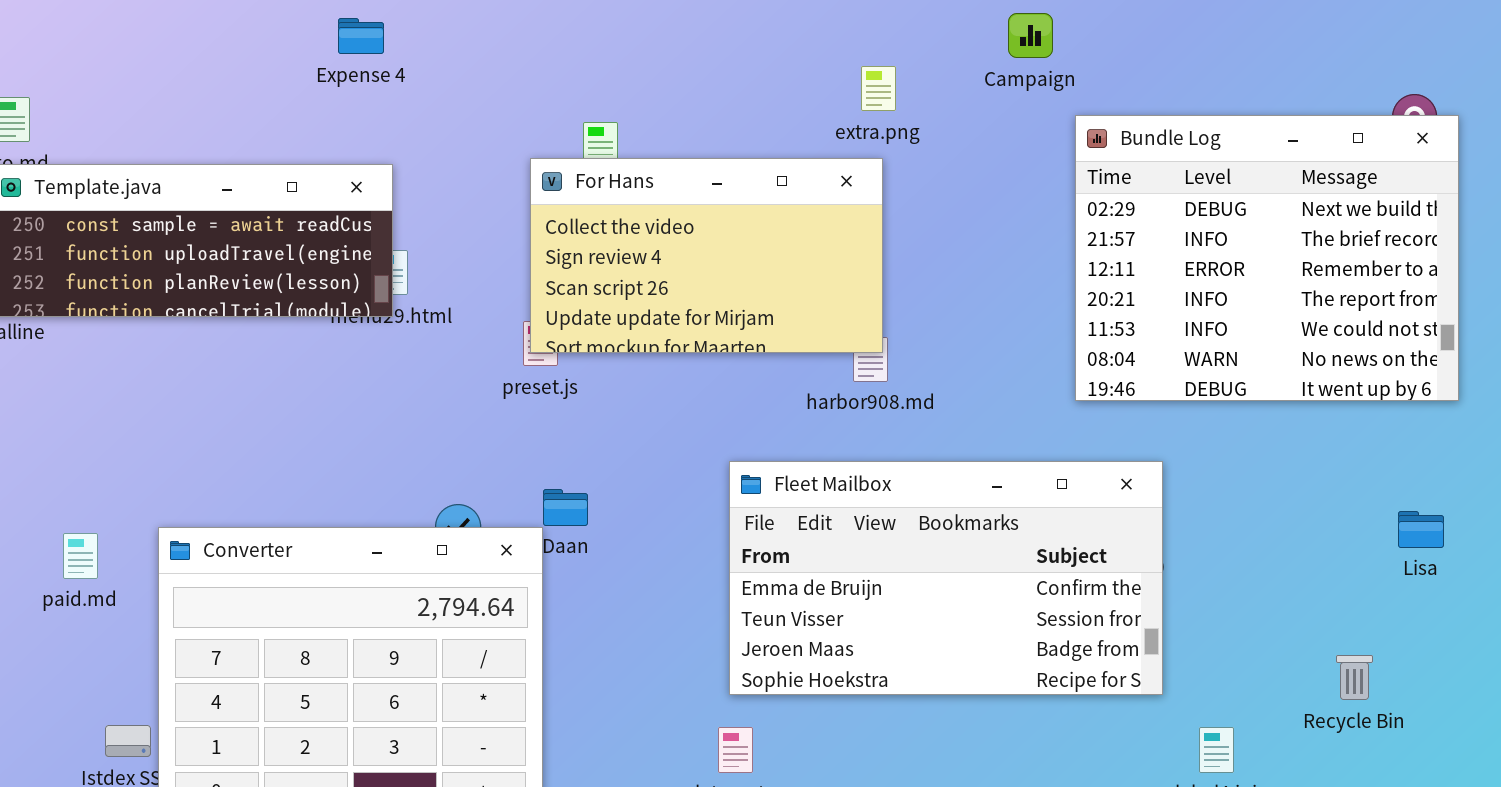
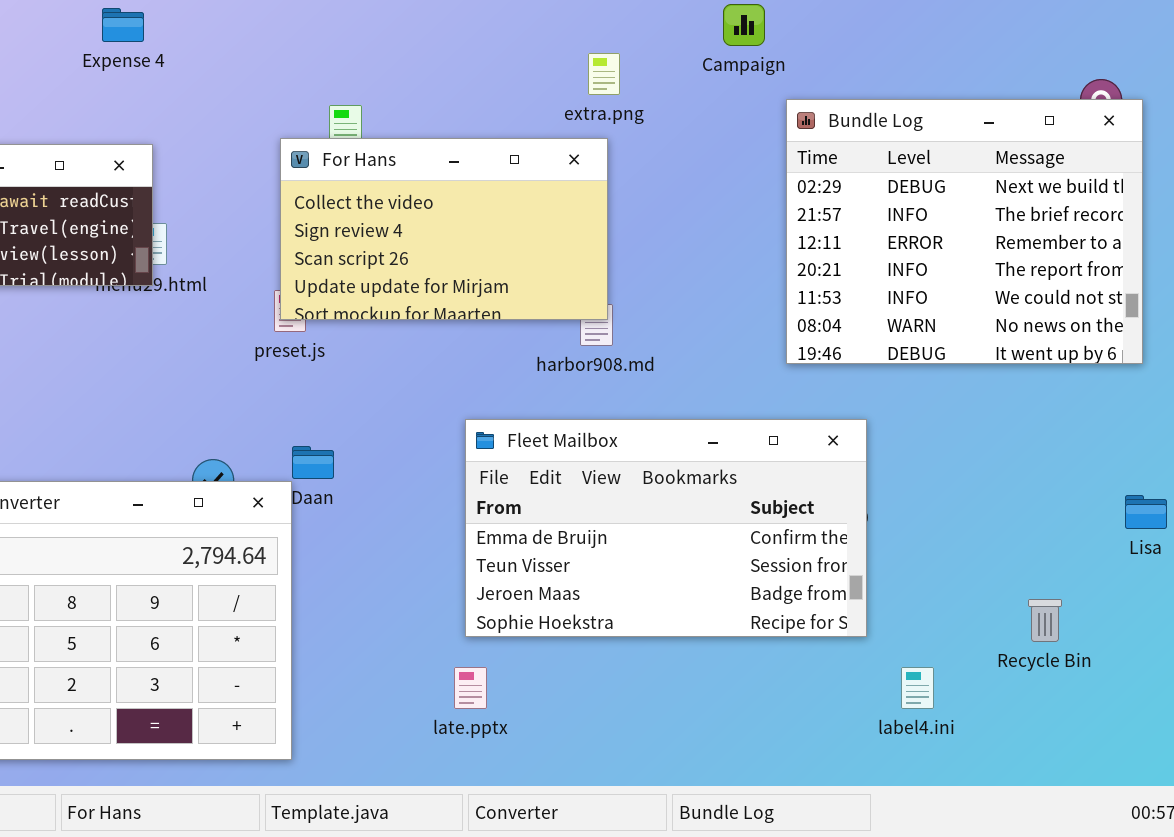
Lisa: [1398,511,1444,548] -> [1125,495,1167,529], moved

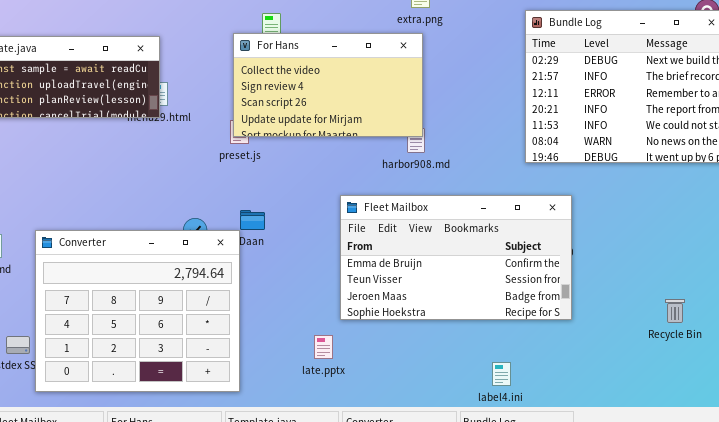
late.pptx: [454,667,487,709] -> [314,335,333,359], moved
label4.ini: [901,667,934,709] -> [492,362,511,386], moved

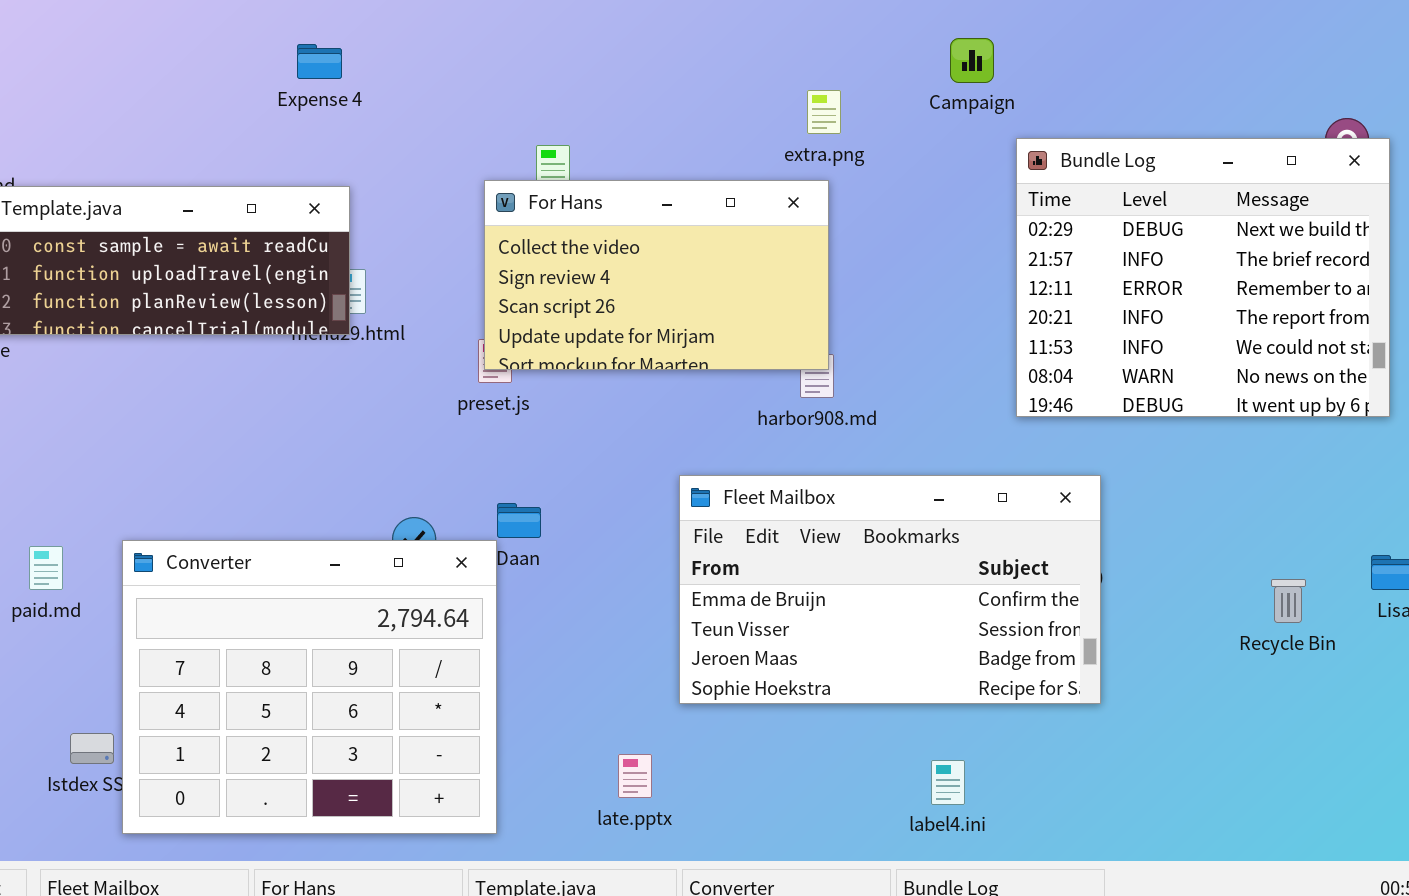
Recycle Bin: [665,299,685,323] -> [1271,579,1306,623], moved
late.pptx: [314,335,333,359] -> [618,754,652,798], moved
label4.ini: [492,362,511,386] -> [931,760,965,805], moved

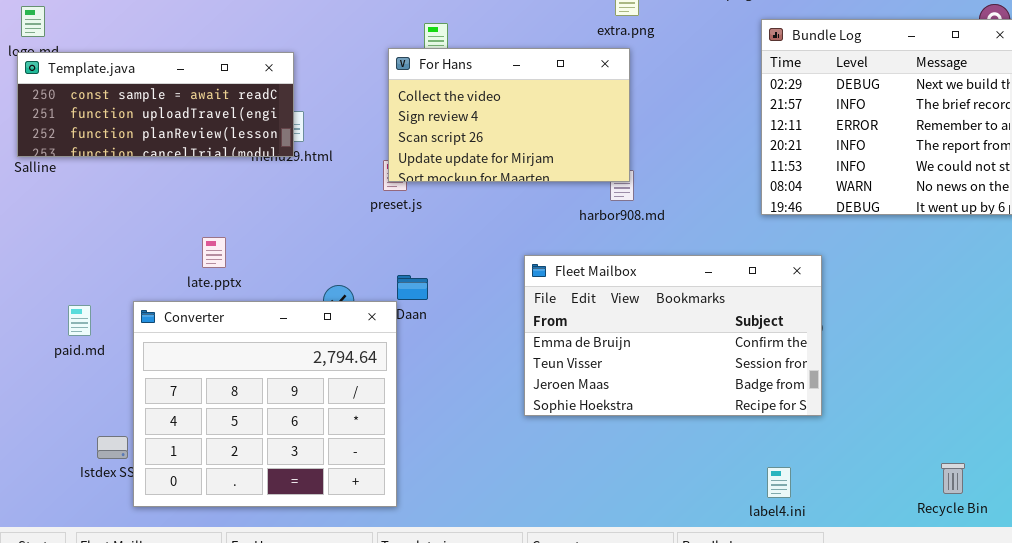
Recycle Bin: [1271,579,1306,623] -> [941,463,965,494], moved
late.pptx: [618,754,652,798] -> [202,237,226,268], moved
label4.ini: [931,760,965,805] -> [767,467,791,498], moved

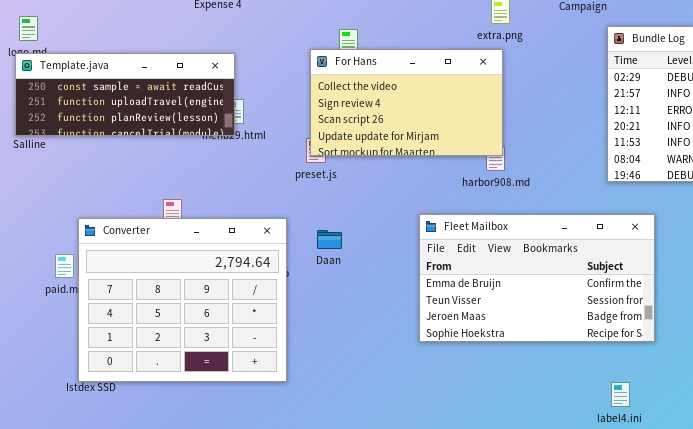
Converter: [133,301,397,507] -> [78,218,287,382], moved

